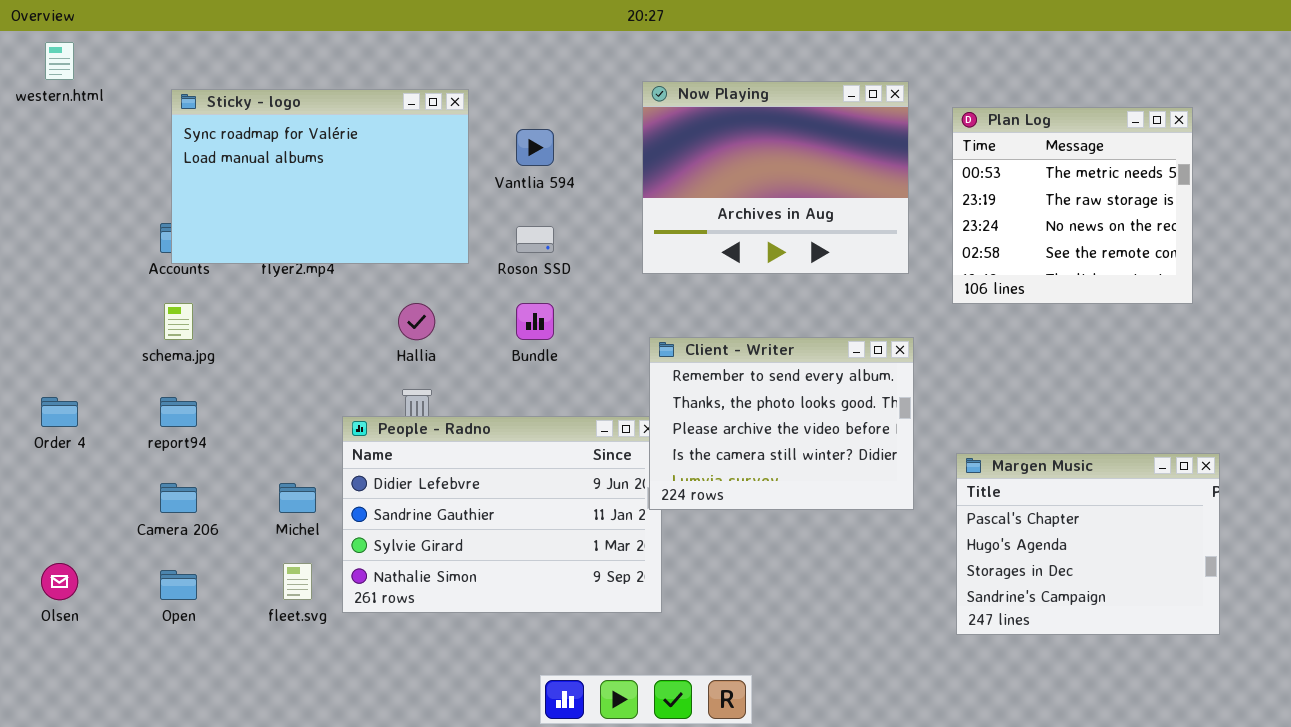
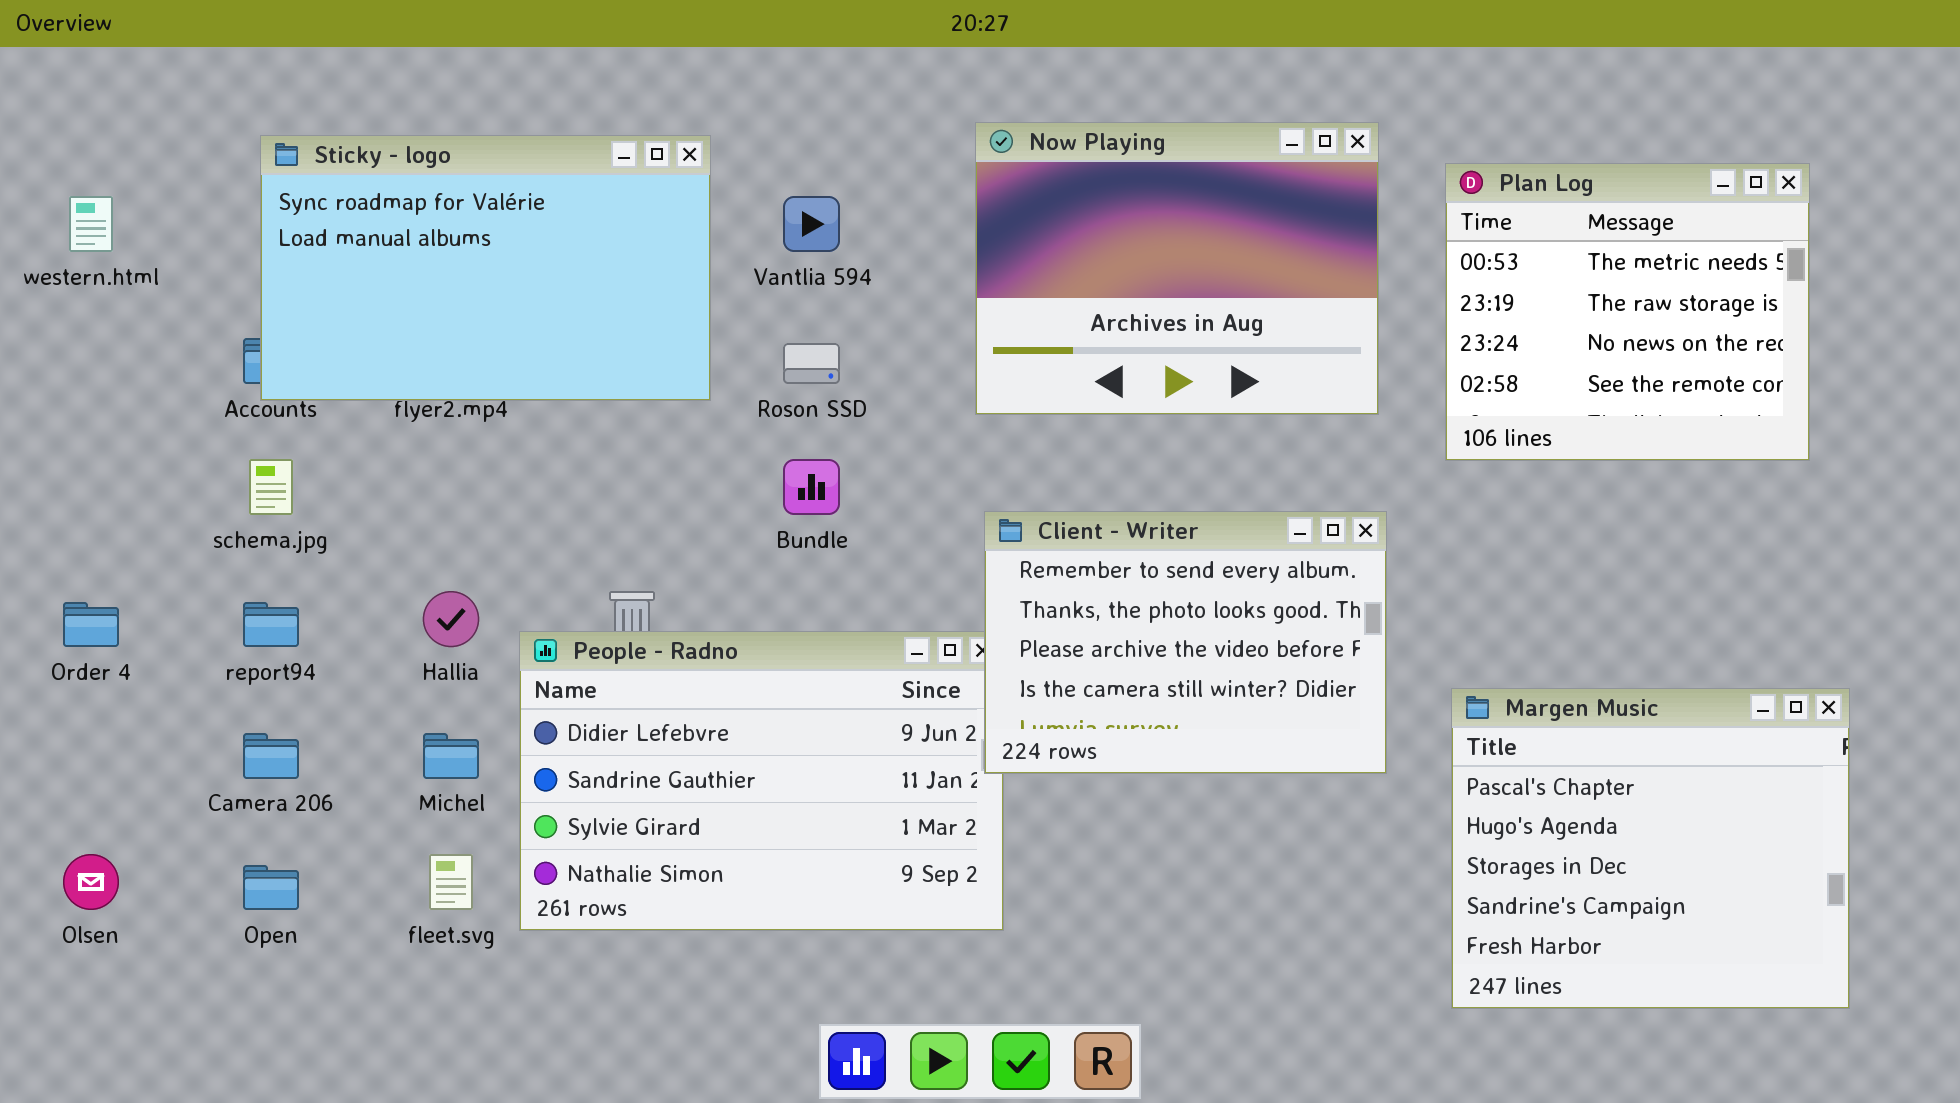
western.html: [45,42,74,80] -> [69,196,113,252], moved
Hallia: [398,303,435,340] -> [423,591,479,647], moved
Margen Music: [956,453,1220,635] -> [1451,688,1850,1009], resized

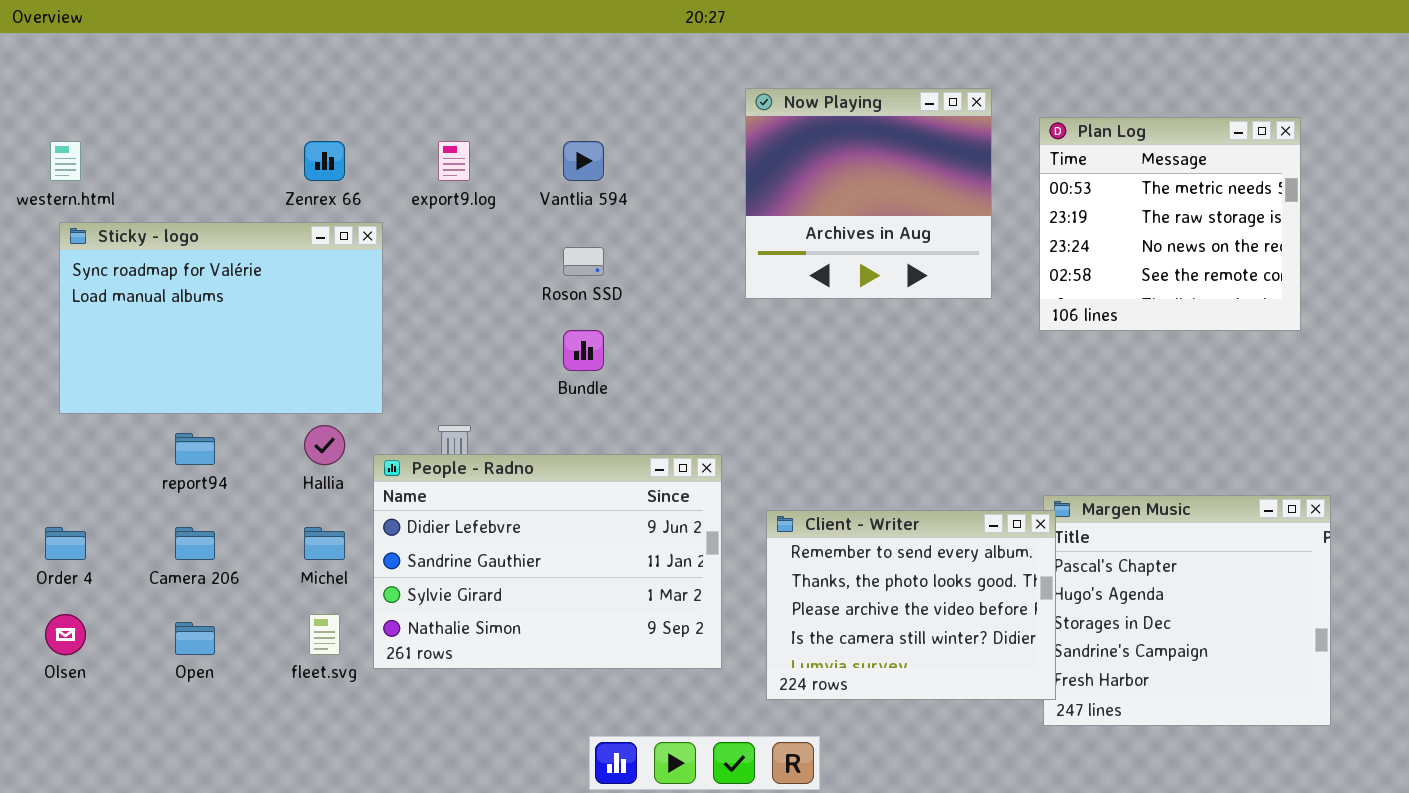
Now Playing: [975,122,1379,415] -> [745,88,992,299], resized
Sticky - logo: [260,135,711,401] -> [59,222,383,414], moved
Client - Writer: [984,511,1387,774] -> [766,510,1056,700], moved
Order 4: [63,602,119,647] -> [45,527,86,560], moved

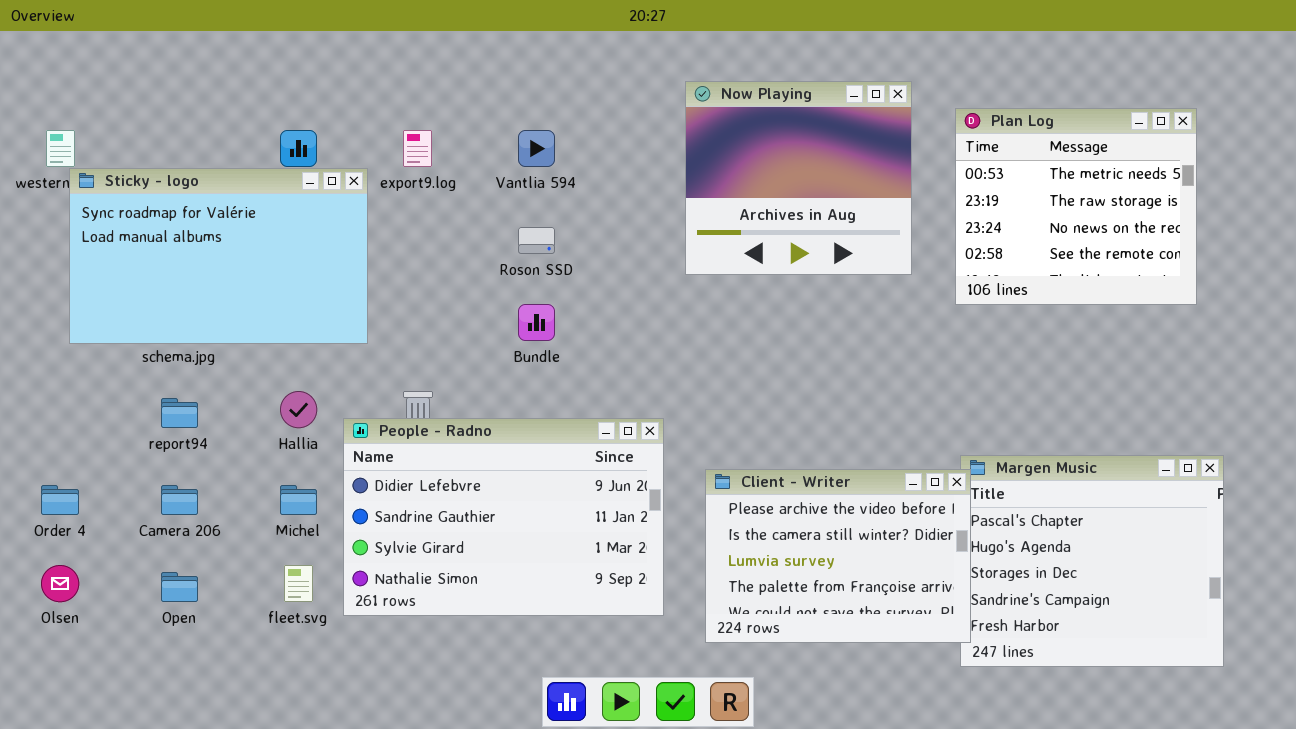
Sticky - logo: [59,222,383,414] -> [69,168,368,344], moved
Client - Writer: [766,510,1056,700] -> [705,469,971,643], scrolled down 2 rows

